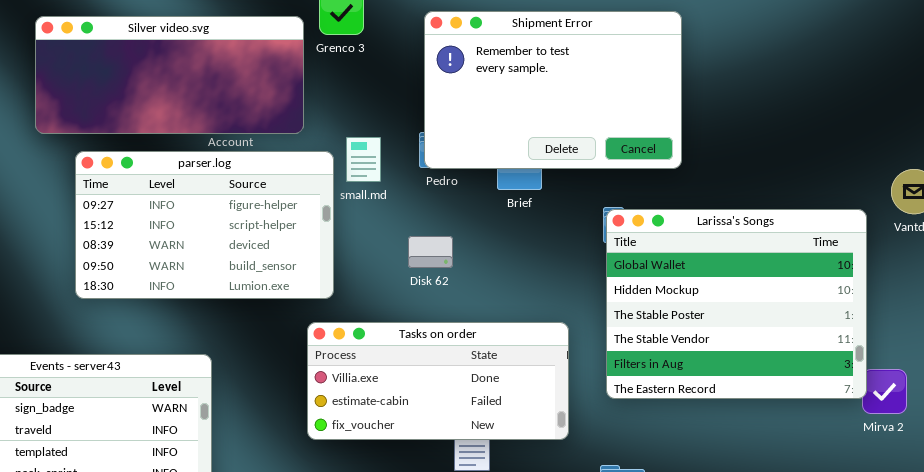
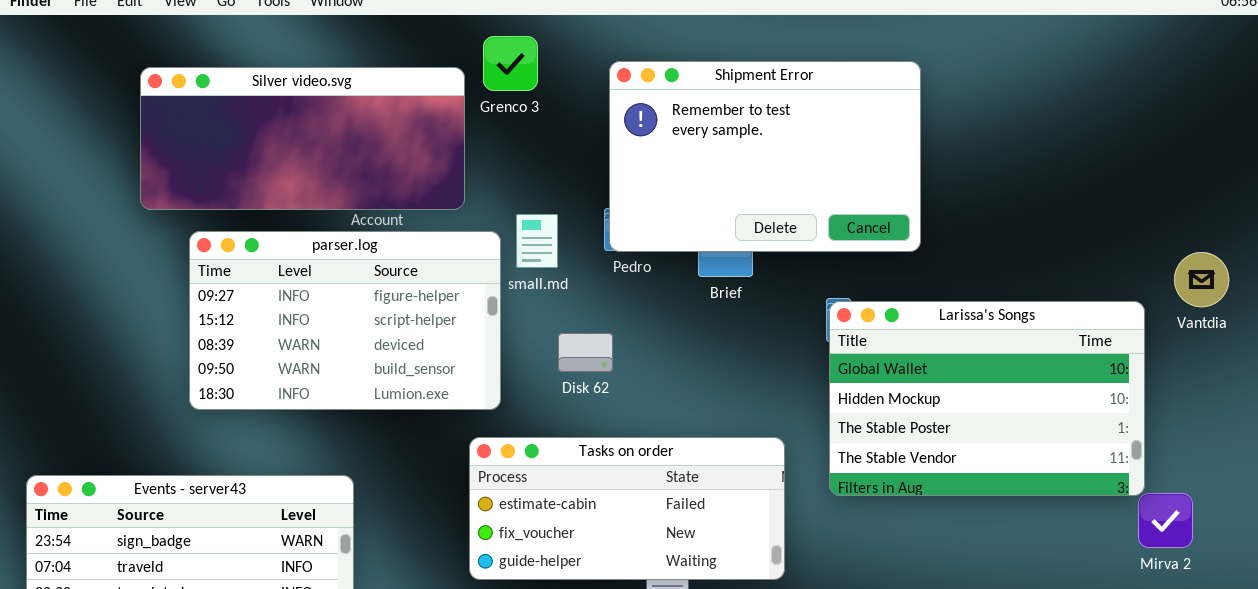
Larissa's Songs: [606,209,867,399] -> [829,301,1145,496], resized
Disk 62: [408,236,453,268] -> [558,333,613,372], moved
Tasks on order: [307,322,569,440] -> [469,437,785,580], scrolled down 1 row

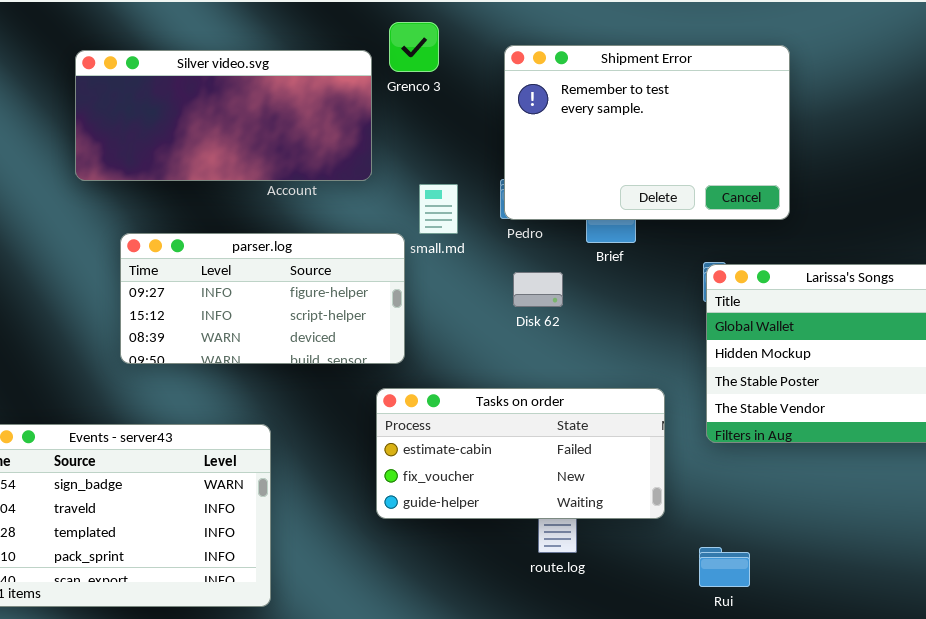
parser.log: [189,231,501,410] -> [120,233,405,364], resized
Disk 62: [558,333,613,372] -> [513,272,563,307], moved

